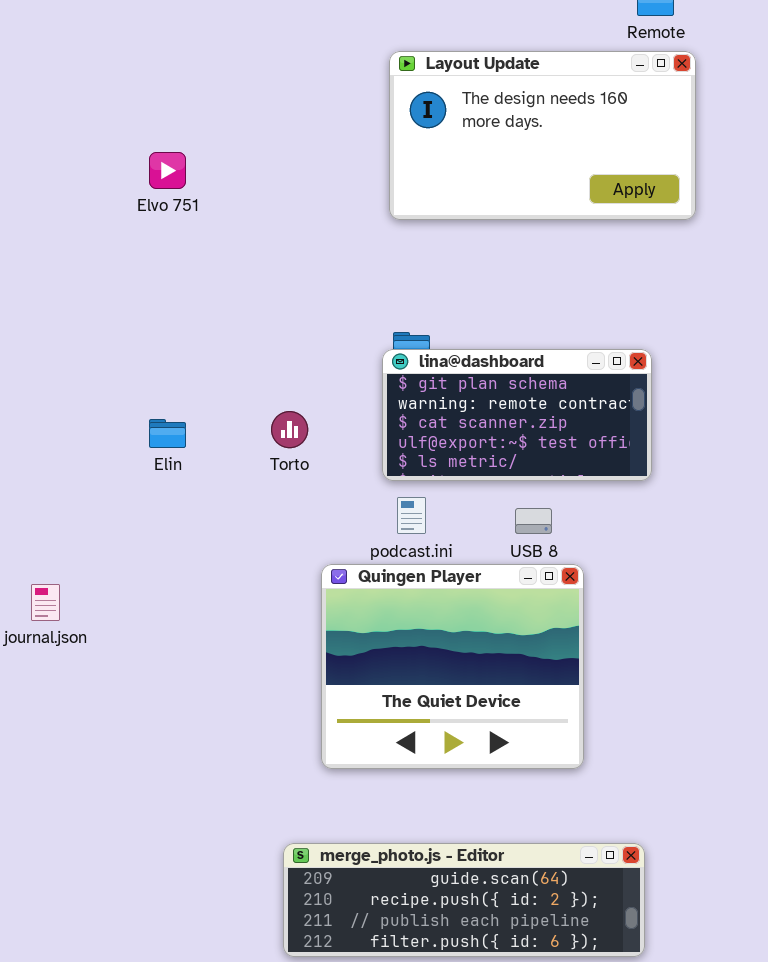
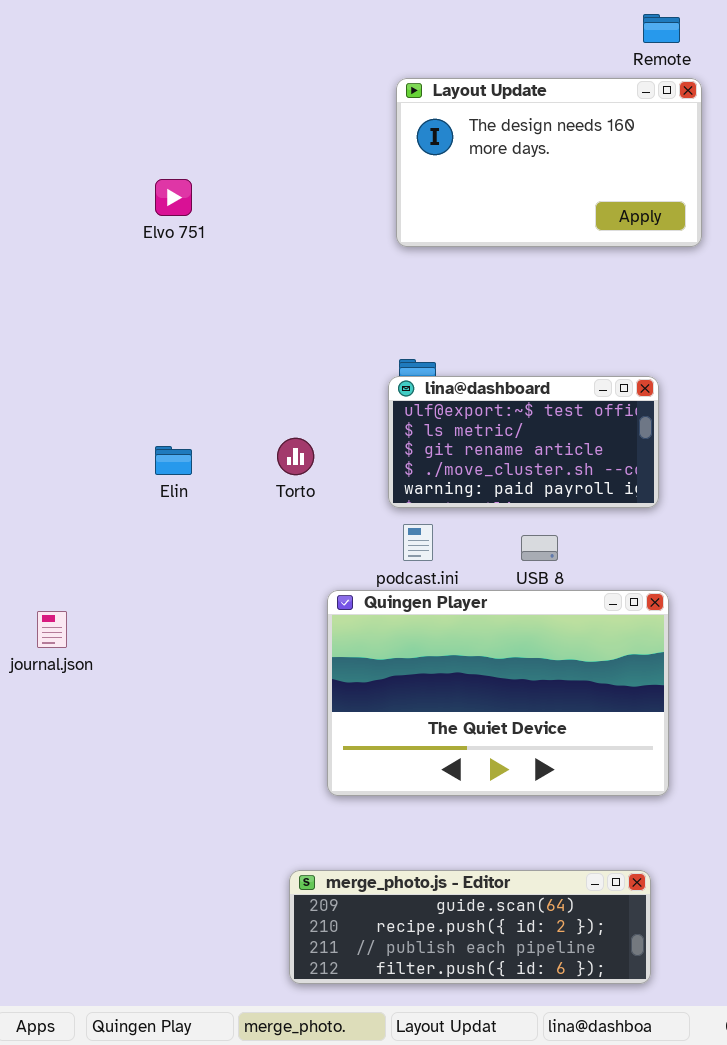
lina@dashboard: [382,349,652,481] -> [388,376,659,508], scrolled down 3 rows
Quingen Player: [321,564,584,769] -> [327,590,669,796], resized

